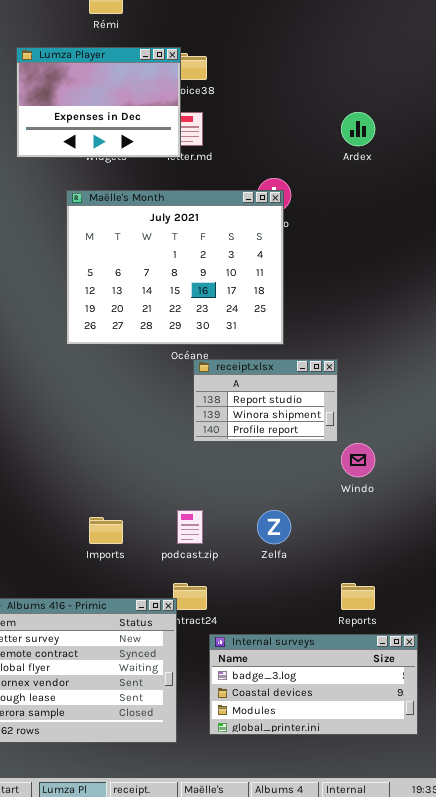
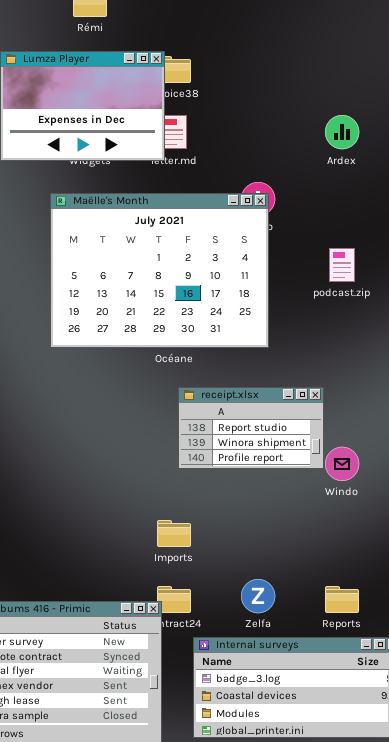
receipt.xlsx: [193,359,338,442] -> [178,387,324,469], moved
podcast.zip: [177,510,203,544] -> [329,248,355,282], moved
Zelfa: [257,510,291,544] -> [241,579,275,613], moved
Imports: [89,517,123,544] -> [157,520,191,547], moved

